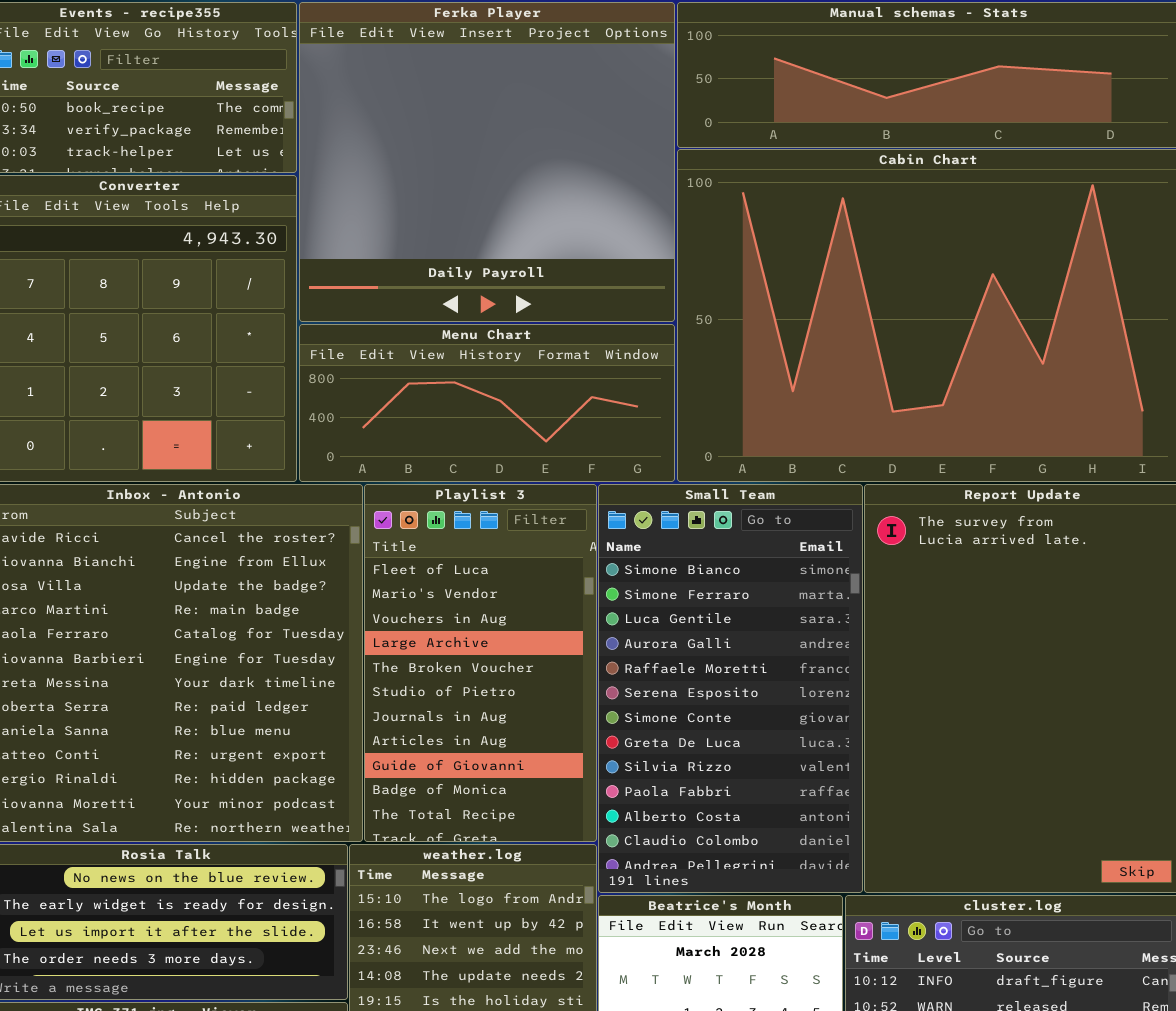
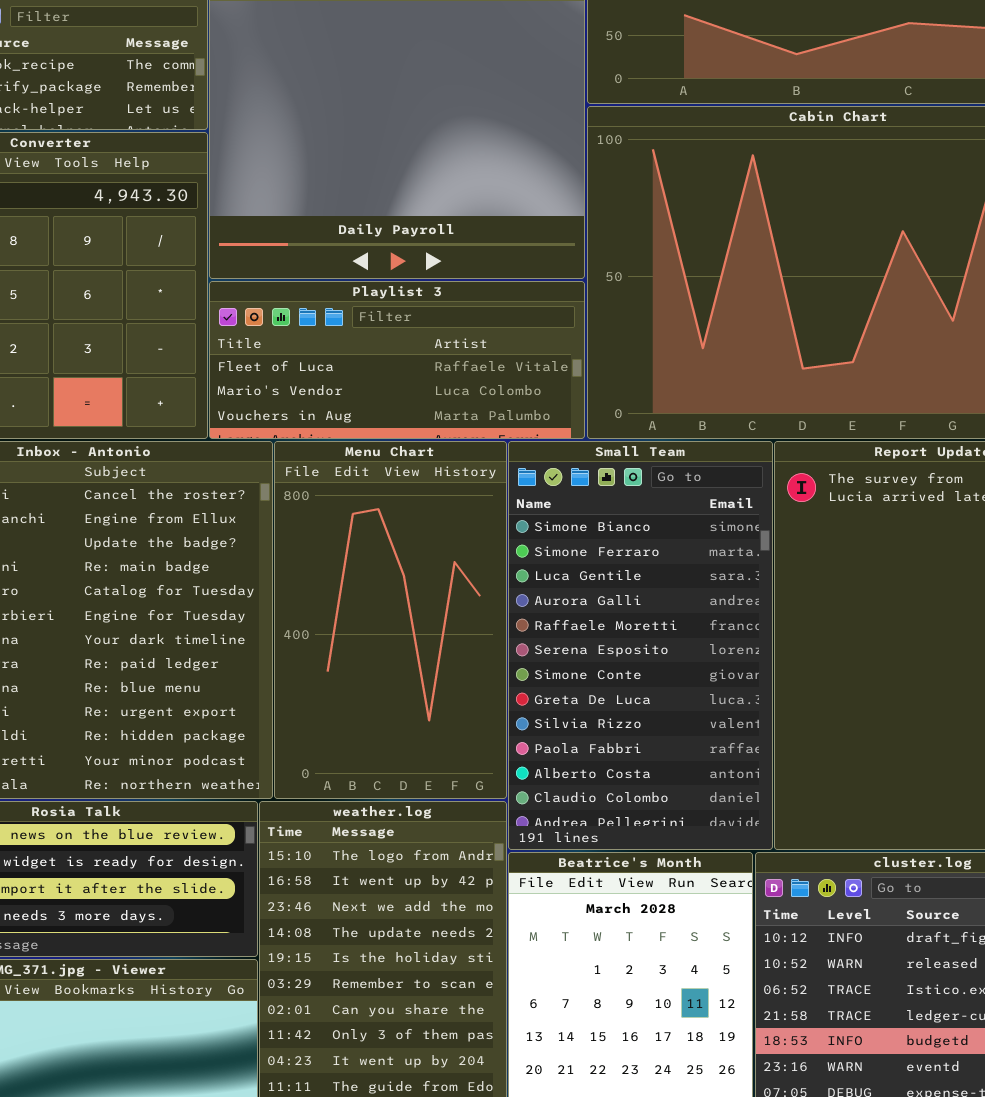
Menu Chart: [299,324,675,482] -> [274,441,507,799], moved, resized
Playlist 3: [364,484,597,842] -> [209,281,585,439], moved, resized

